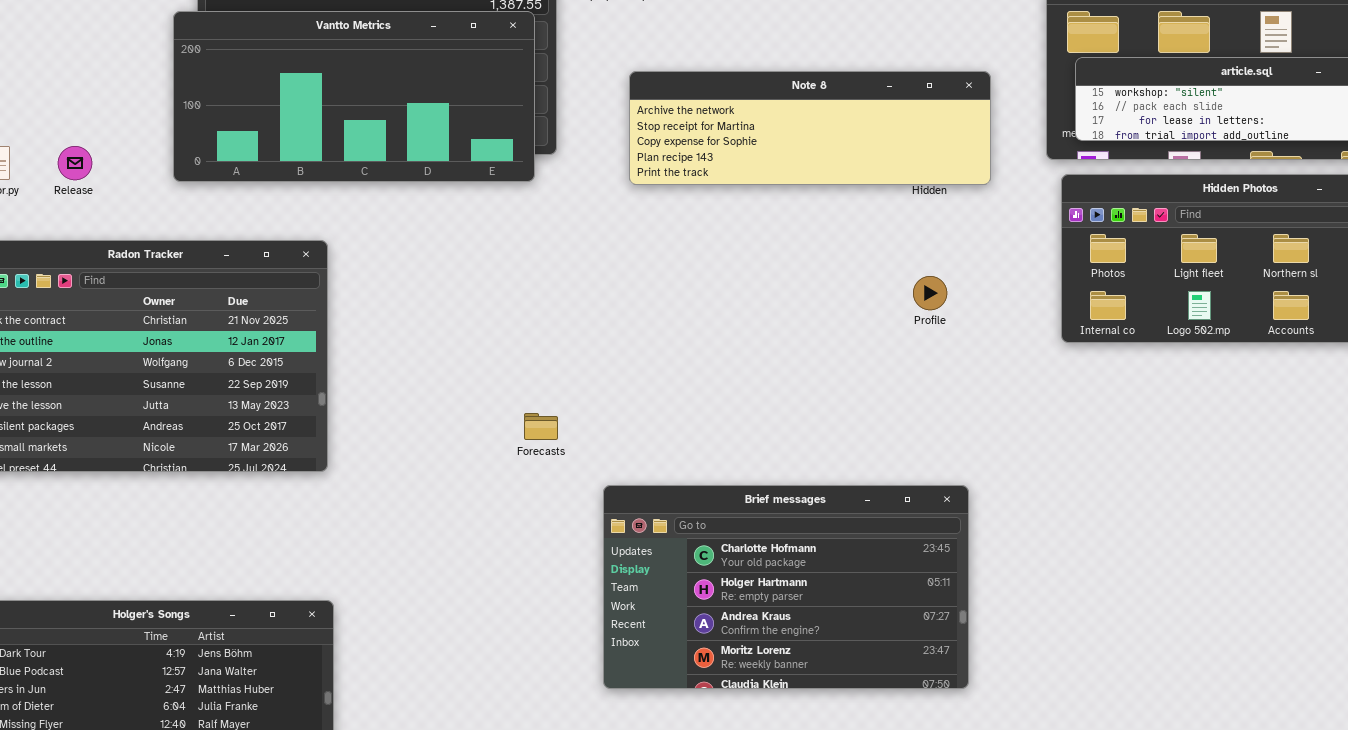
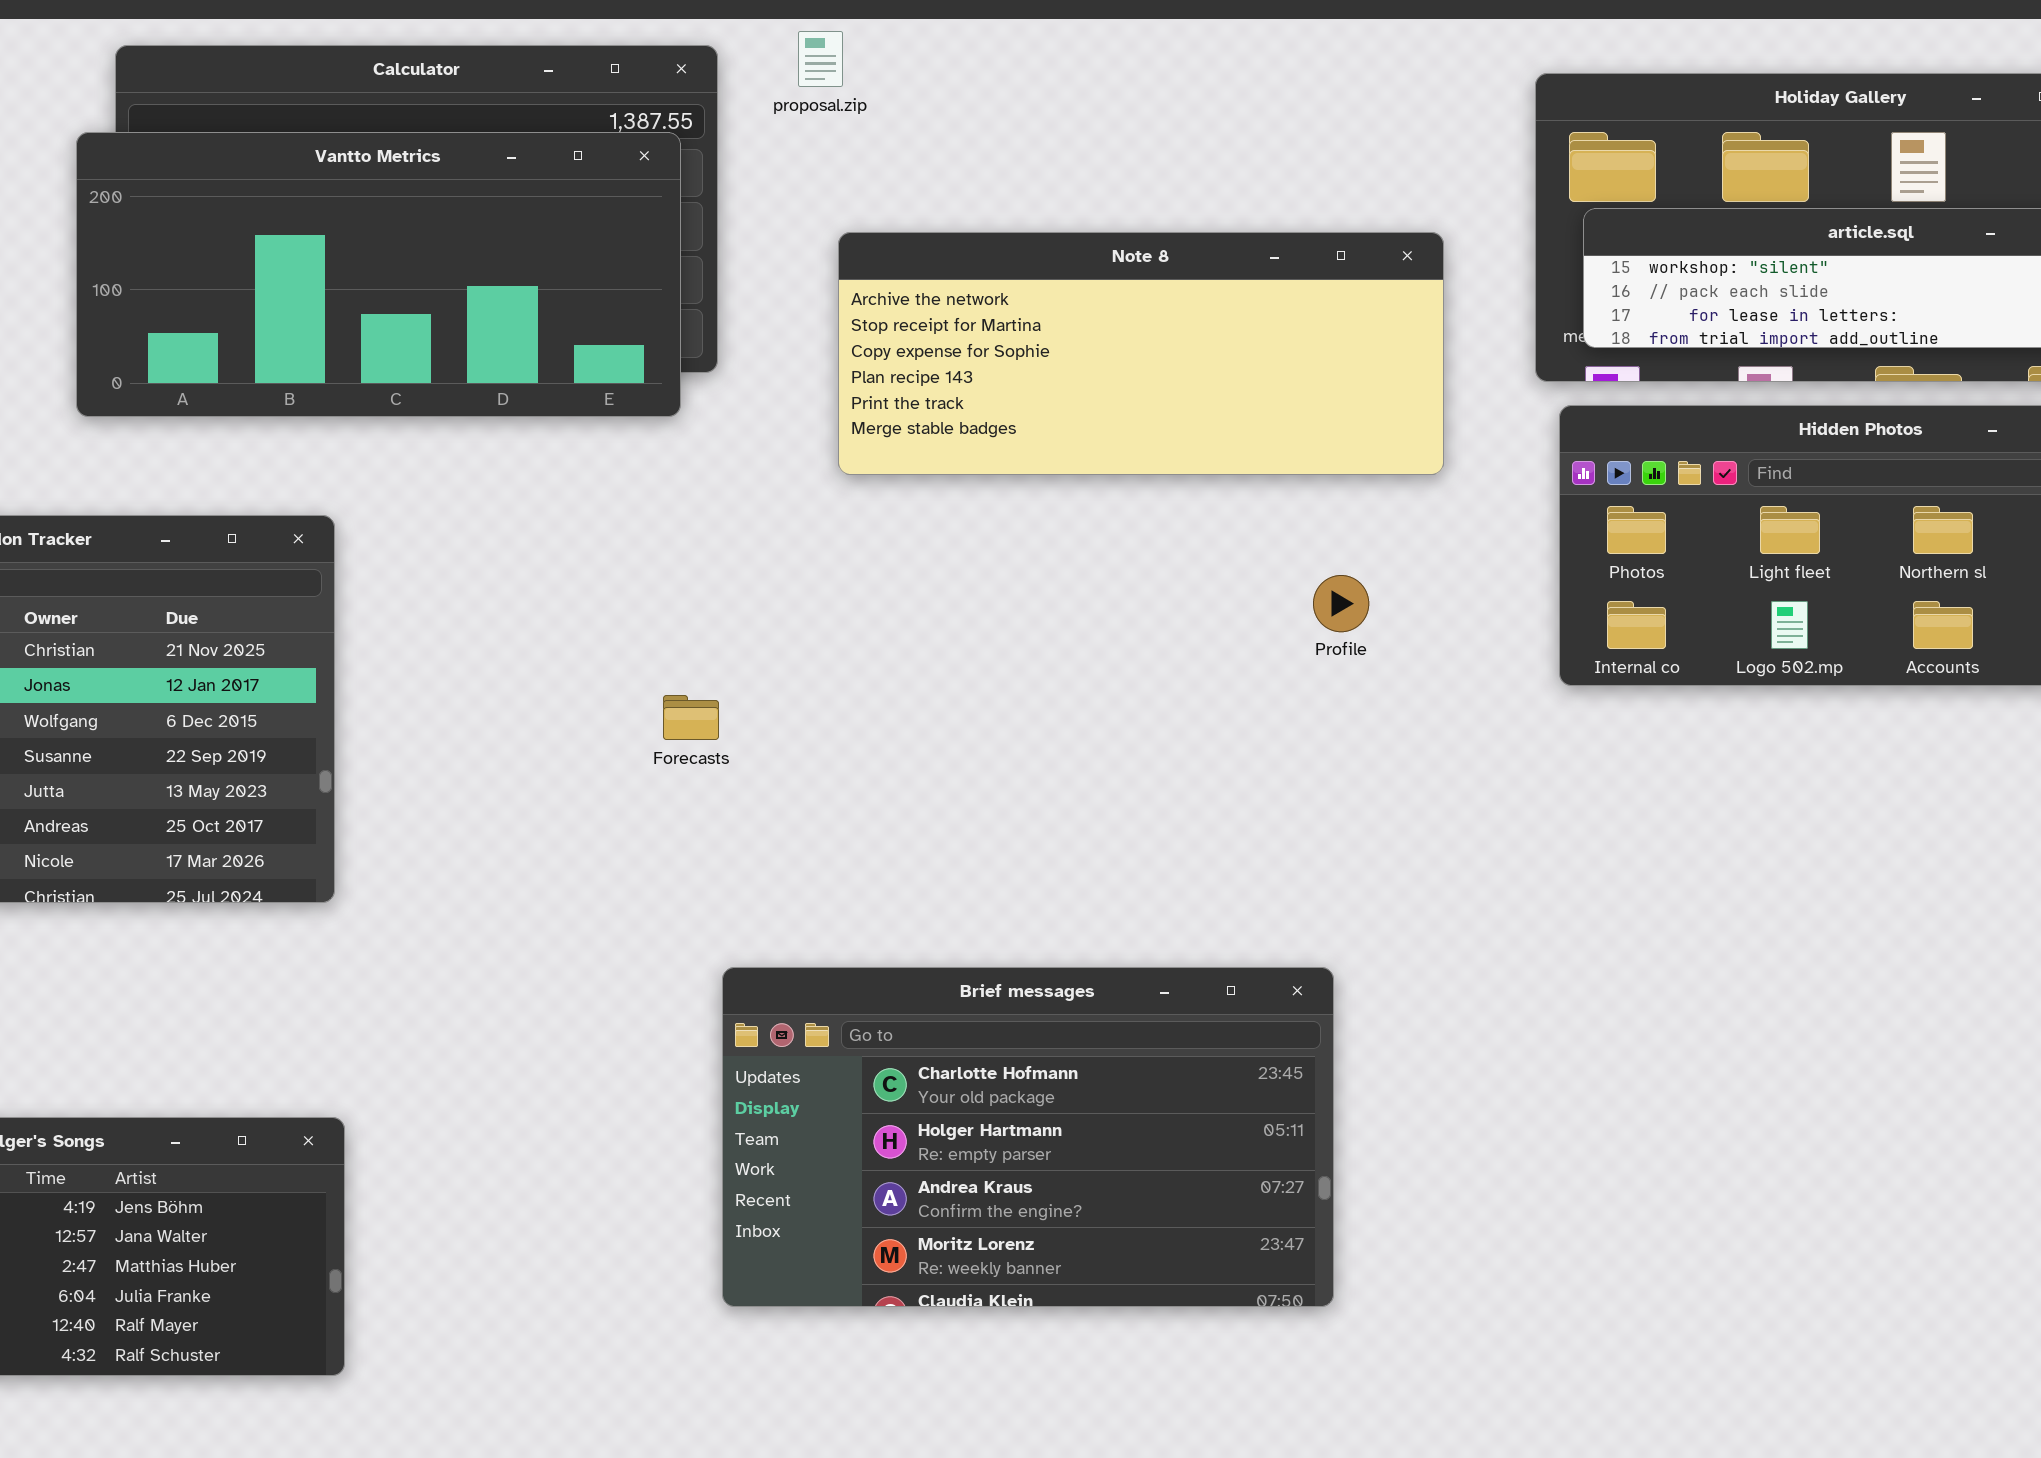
Note 8: [629,71,991,185] -> [838,232,1444,475], resized
Forecasts: [524,413,558,440] -> [663,695,719,740], moved
Brief messages: [603,485,969,689] -> [722,967,1334,1307], moved

